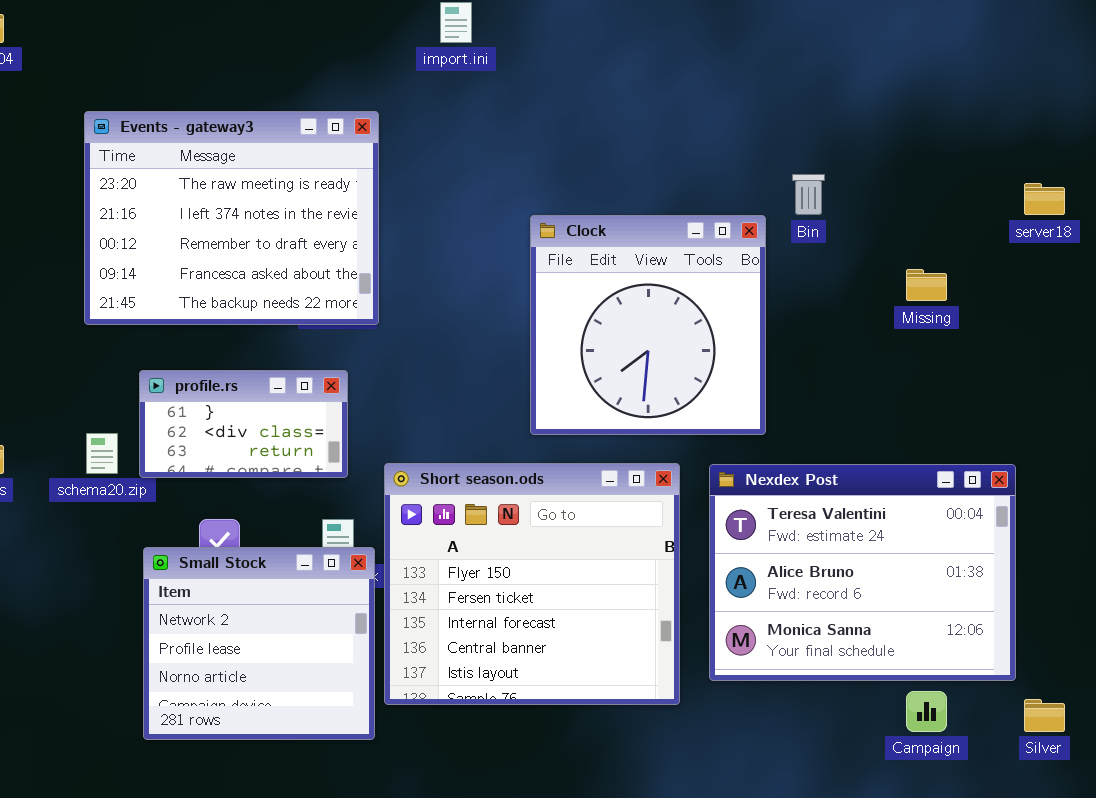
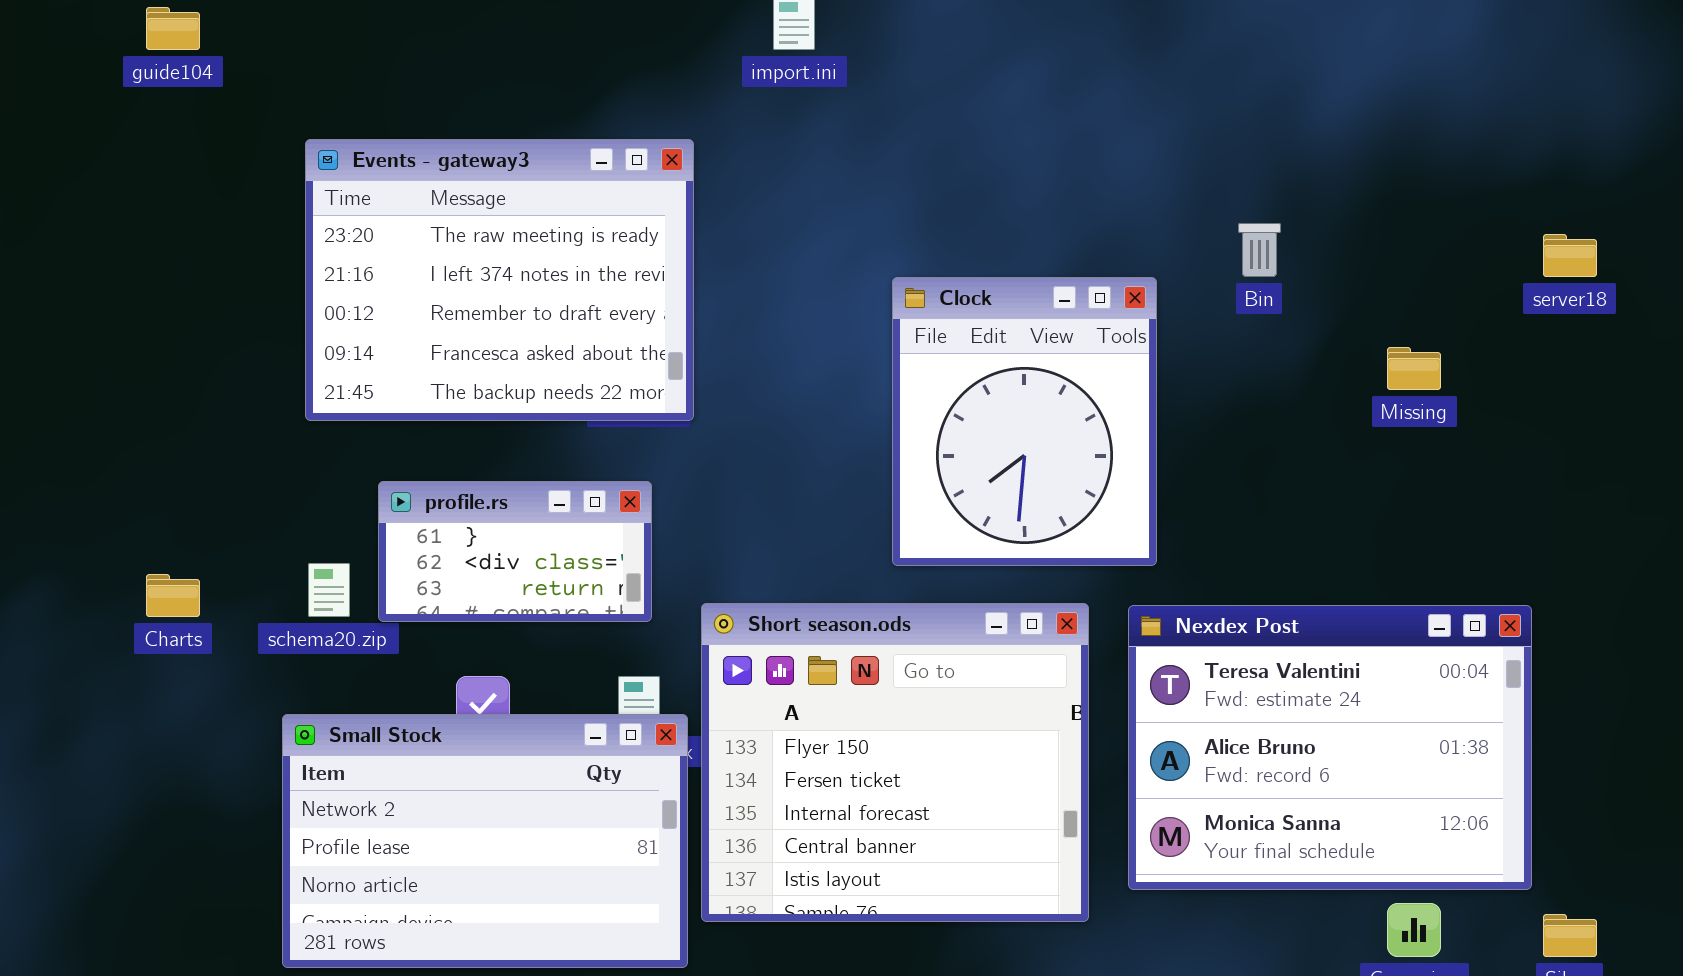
Clock: [530,215,766,435] -> [892,277,1157,566], resized
Small Stock: [143,547,375,740] -> [282,714,688,968], resized

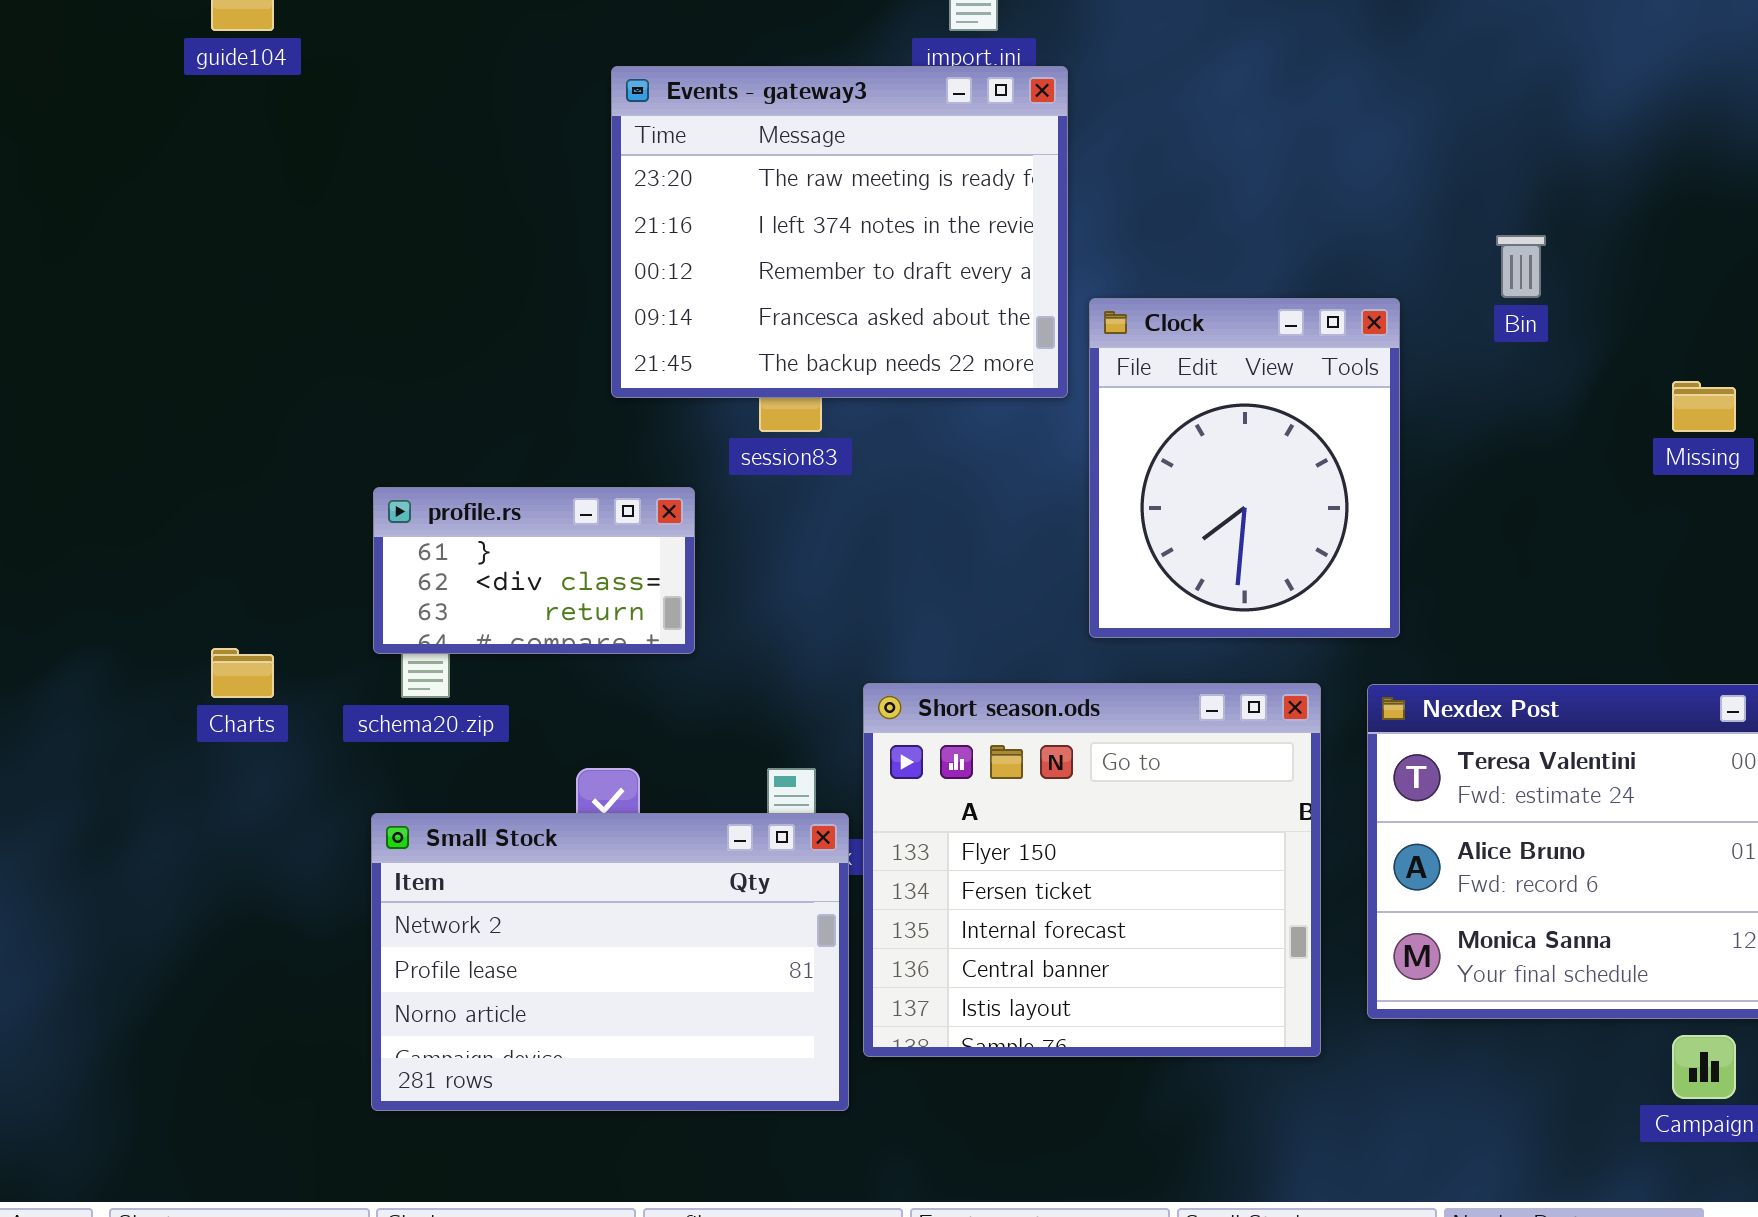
Events - gateway3: [305,139,694,421] -> [611,66,1068,398], moved
profile.rs: [378,481,652,622] -> [373,487,695,654], moved

